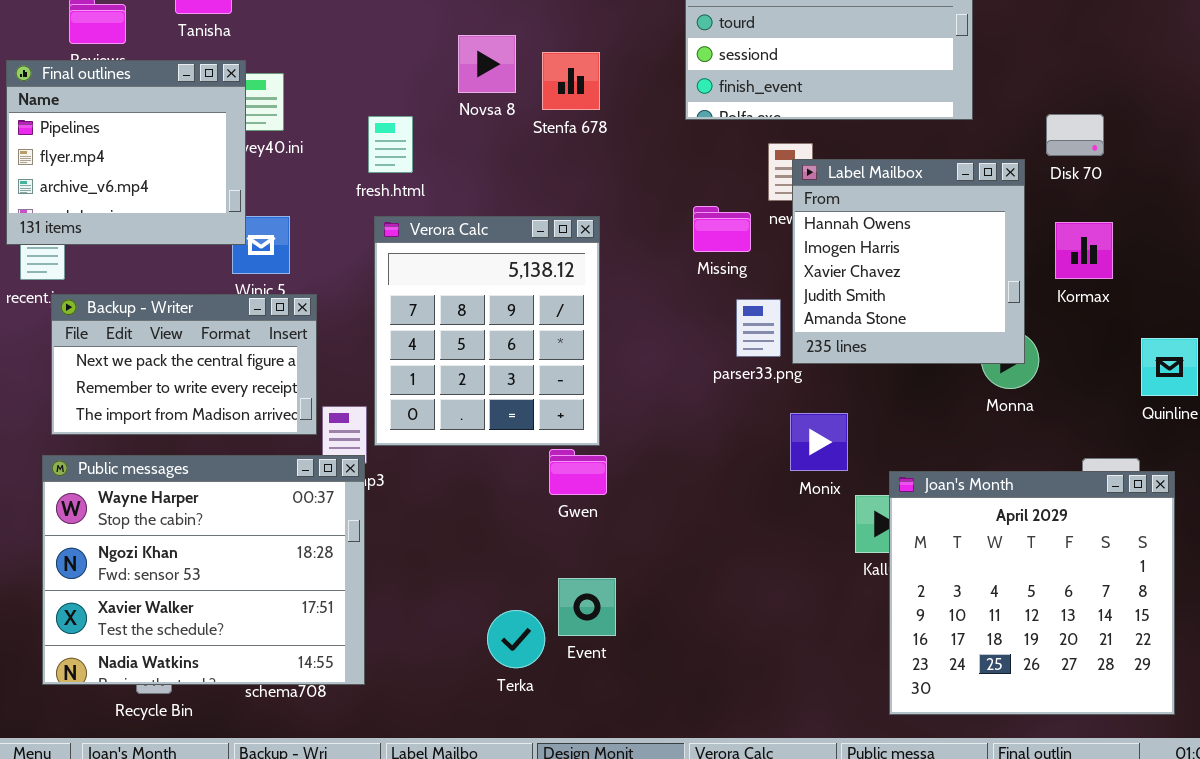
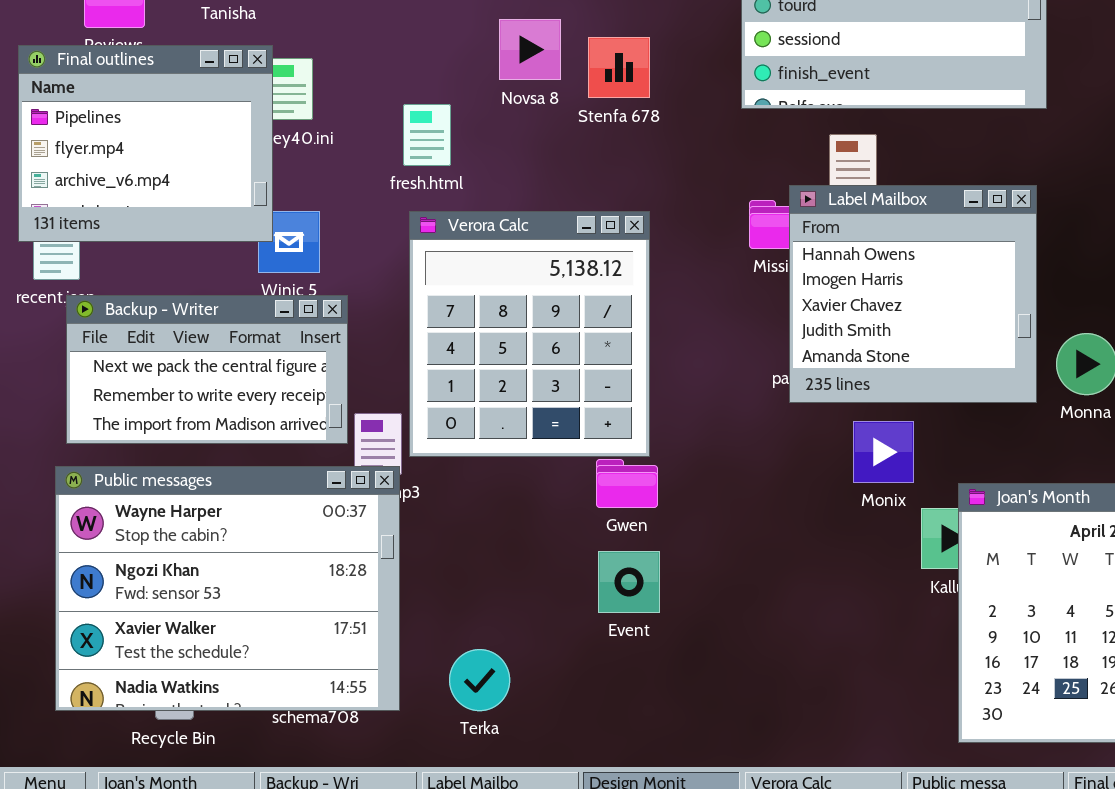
Label Mailbox: [792,159,1025,364] -> [789,185,1037,403], moved
Event: [558,578,616,636] -> [598,551,660,613], moved
Terka: [487,610,545,668] -> [449,649,510,711], moved

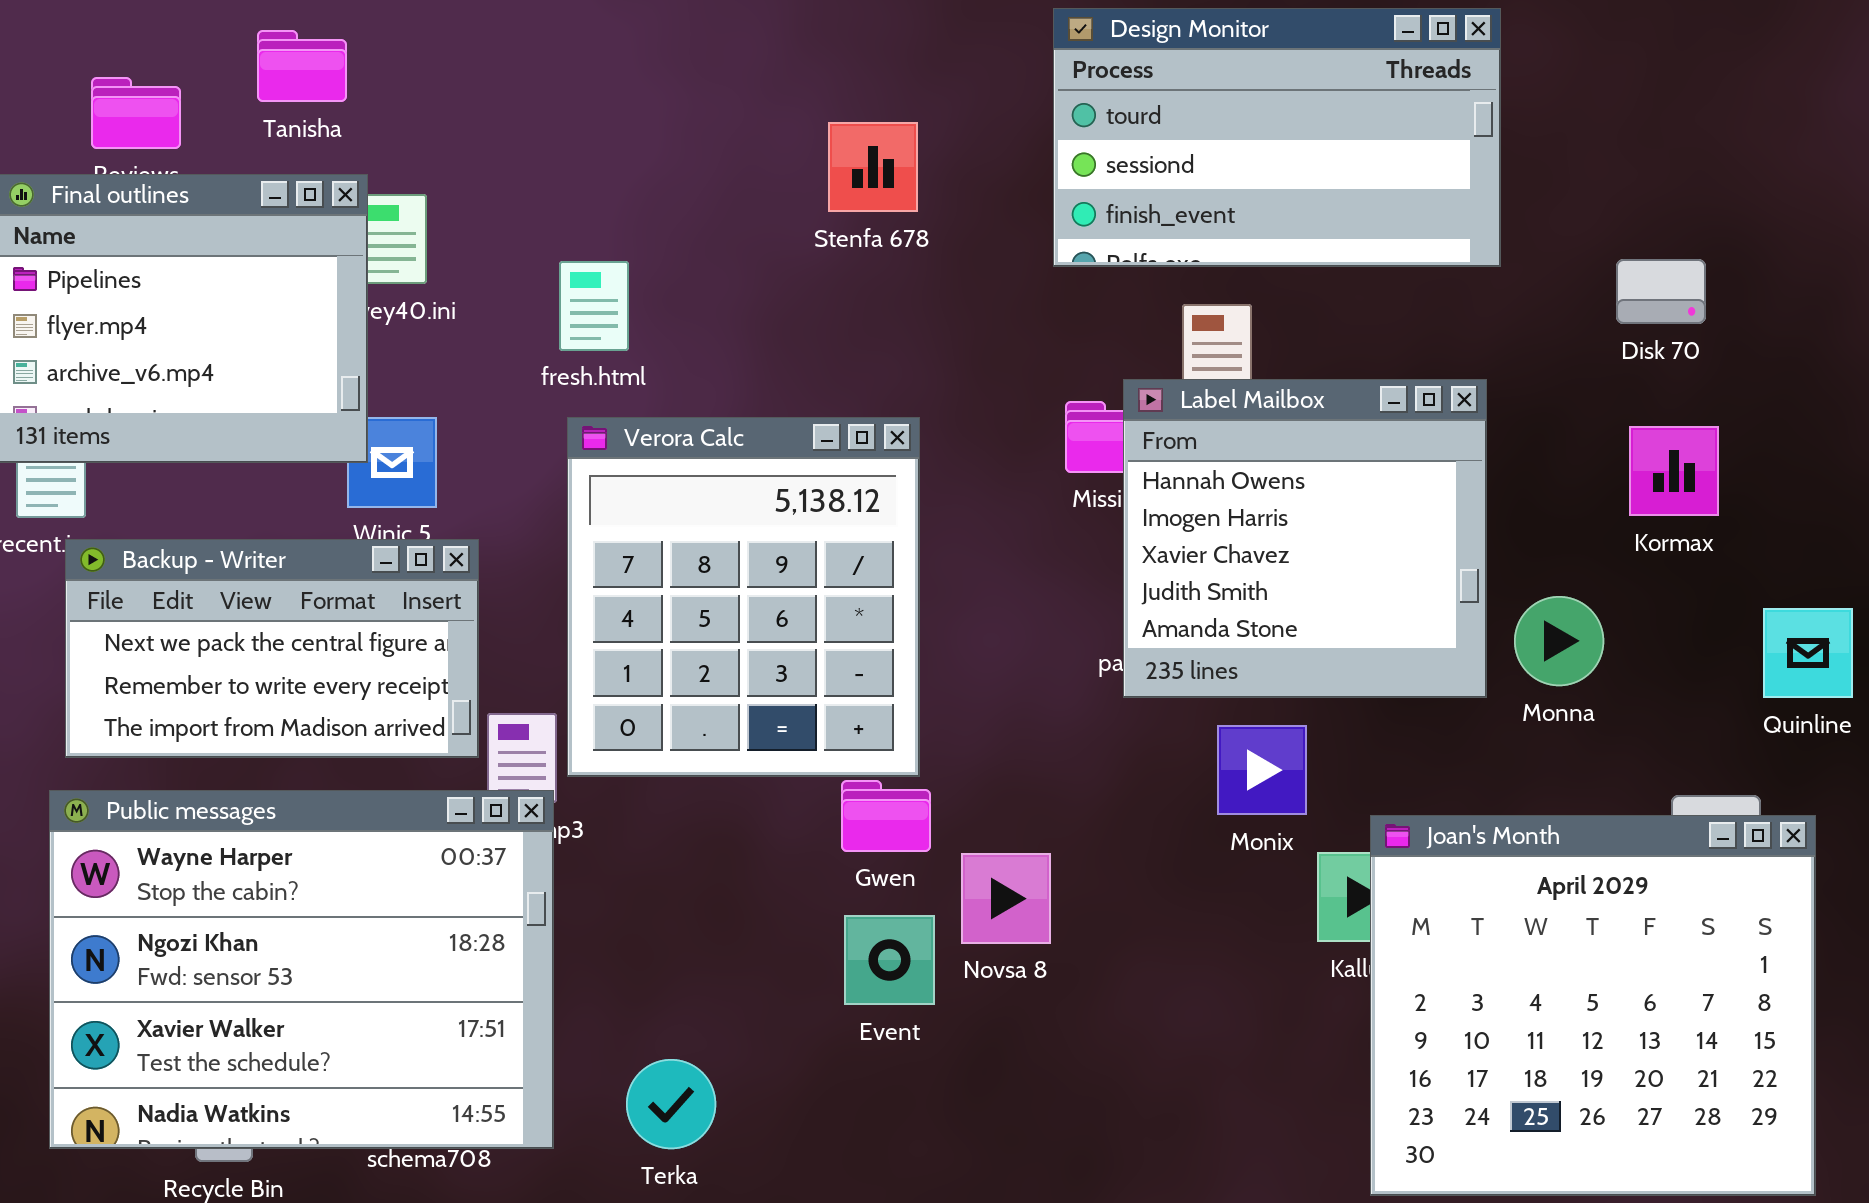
Novsa 8: [499,19,561,80] -> [961,853,1051,944], moved
Stenfa 678: [588,37,650,98] -> [828,122,918,212], moved

